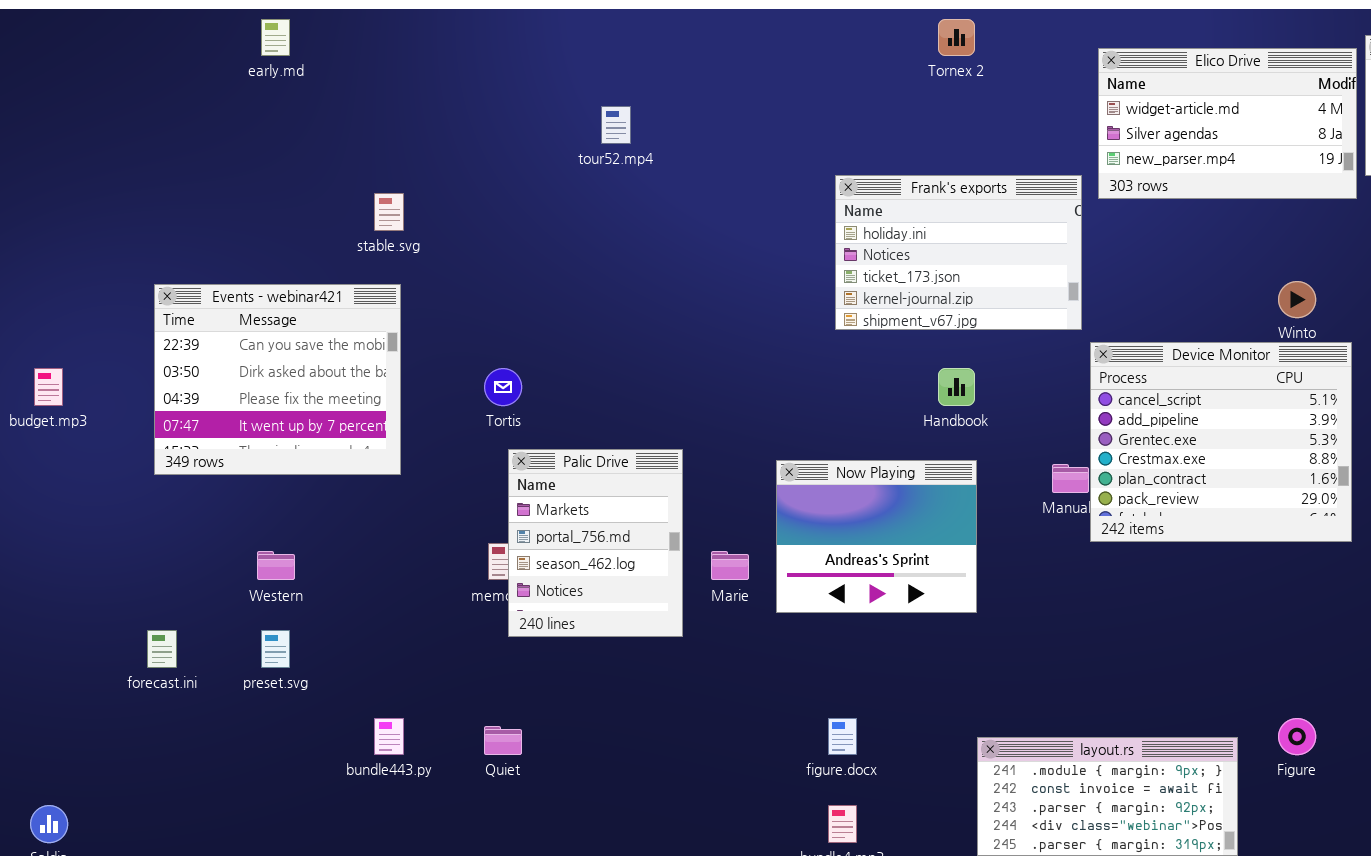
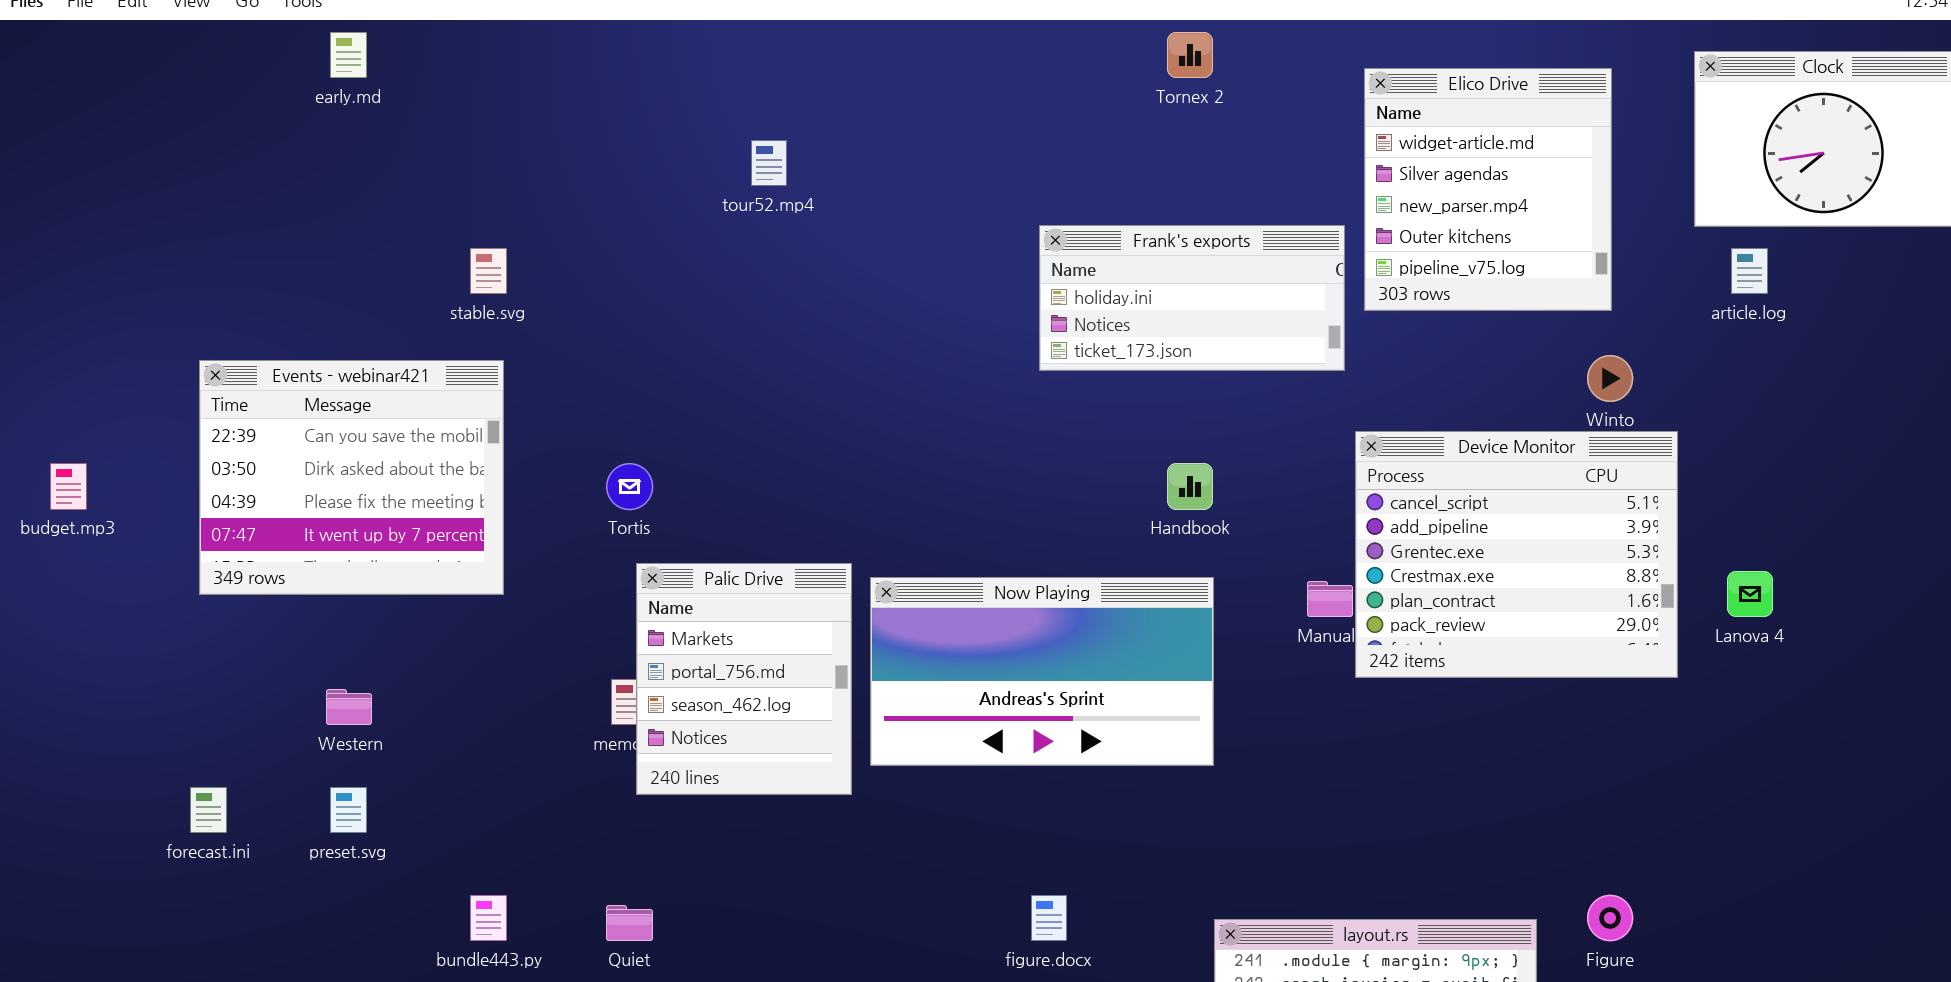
Elico Drive: [1098,48,1357,199] -> [1364,68,1612,311], resized
Frank's exports: [835,175,1082,330] -> [1039,225,1345,371], resized
Now Playing: [776,460,977,613] -> [870,577,1214,766], resized

